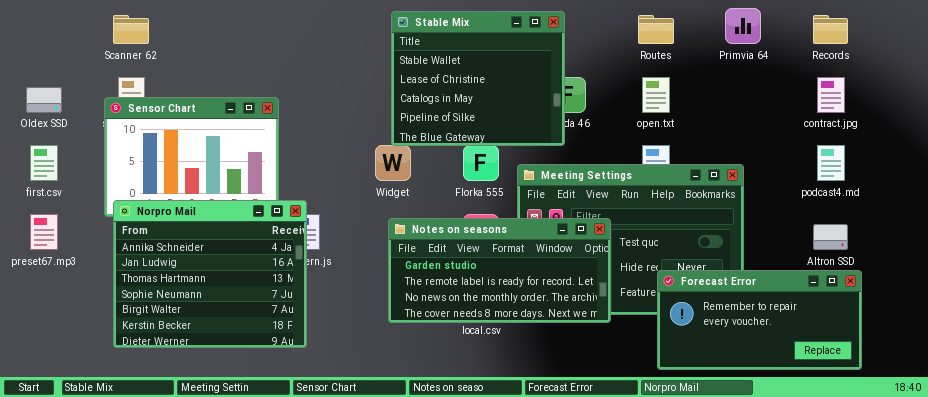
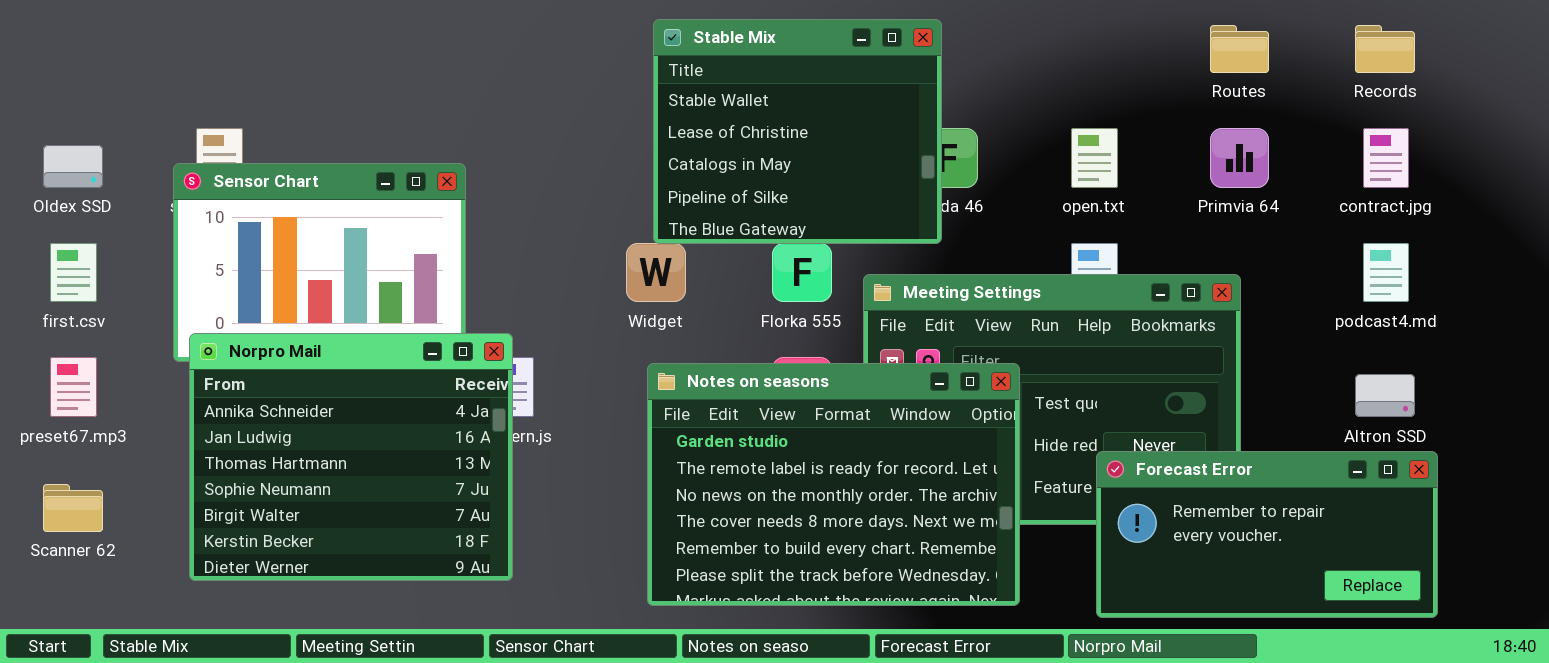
Primvia 64: [725,8,761,44] -> [1210,128,1269,188], moved
Scanner 62: [113,15,149,44] -> [43,484,103,532], moved
Routes: [638,15,674,44] -> [1210,25,1269,73], moved
Notes on seasons: [388,218,611,323] -> [647,363,1020,606], resized

